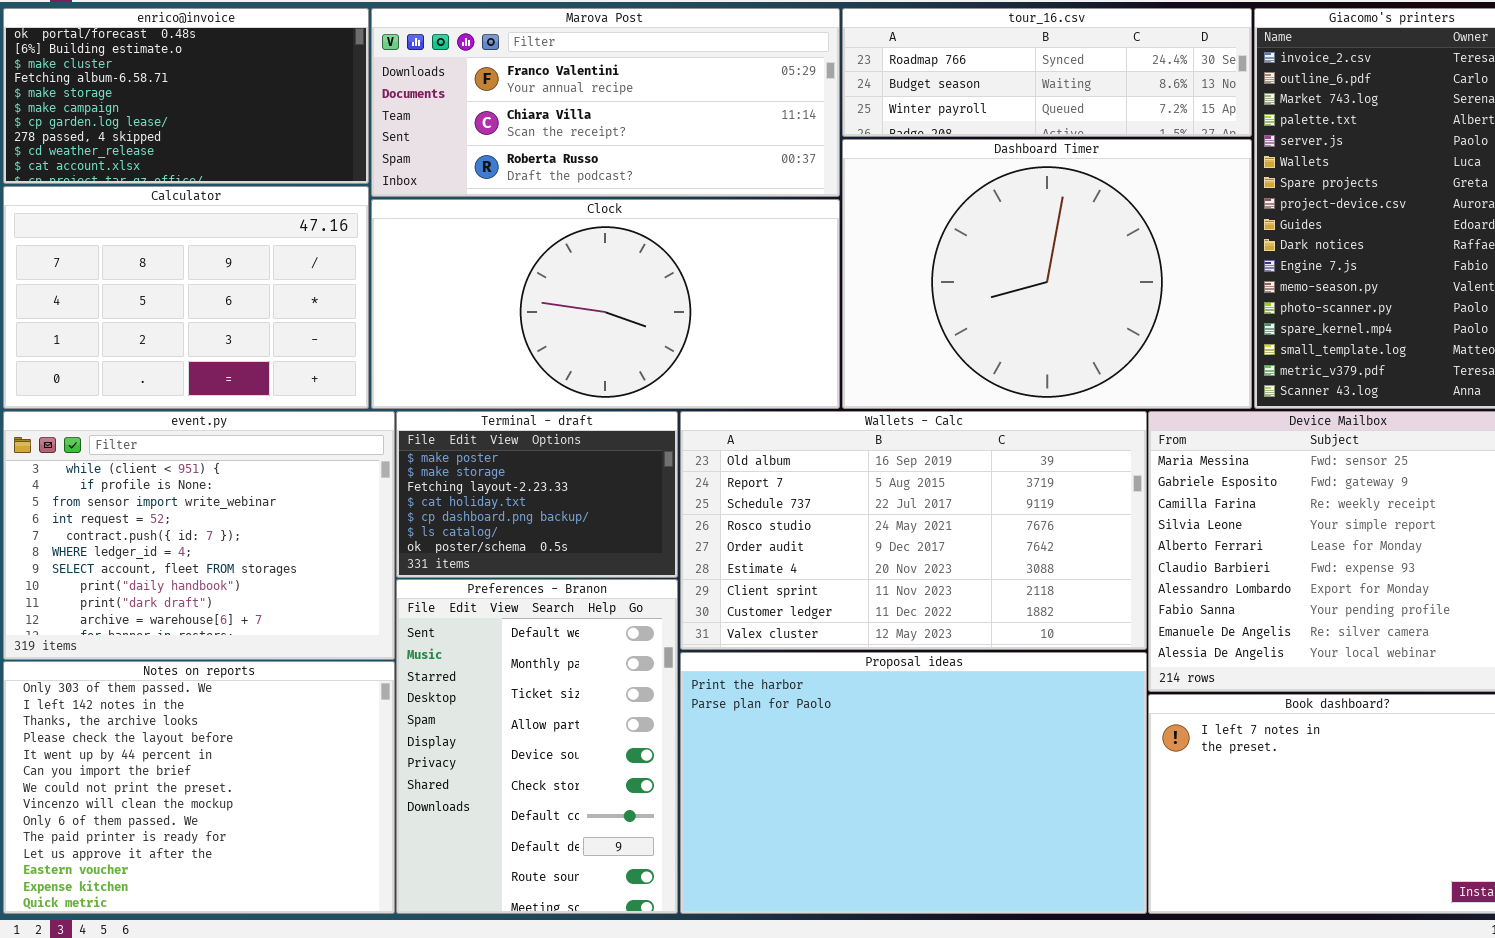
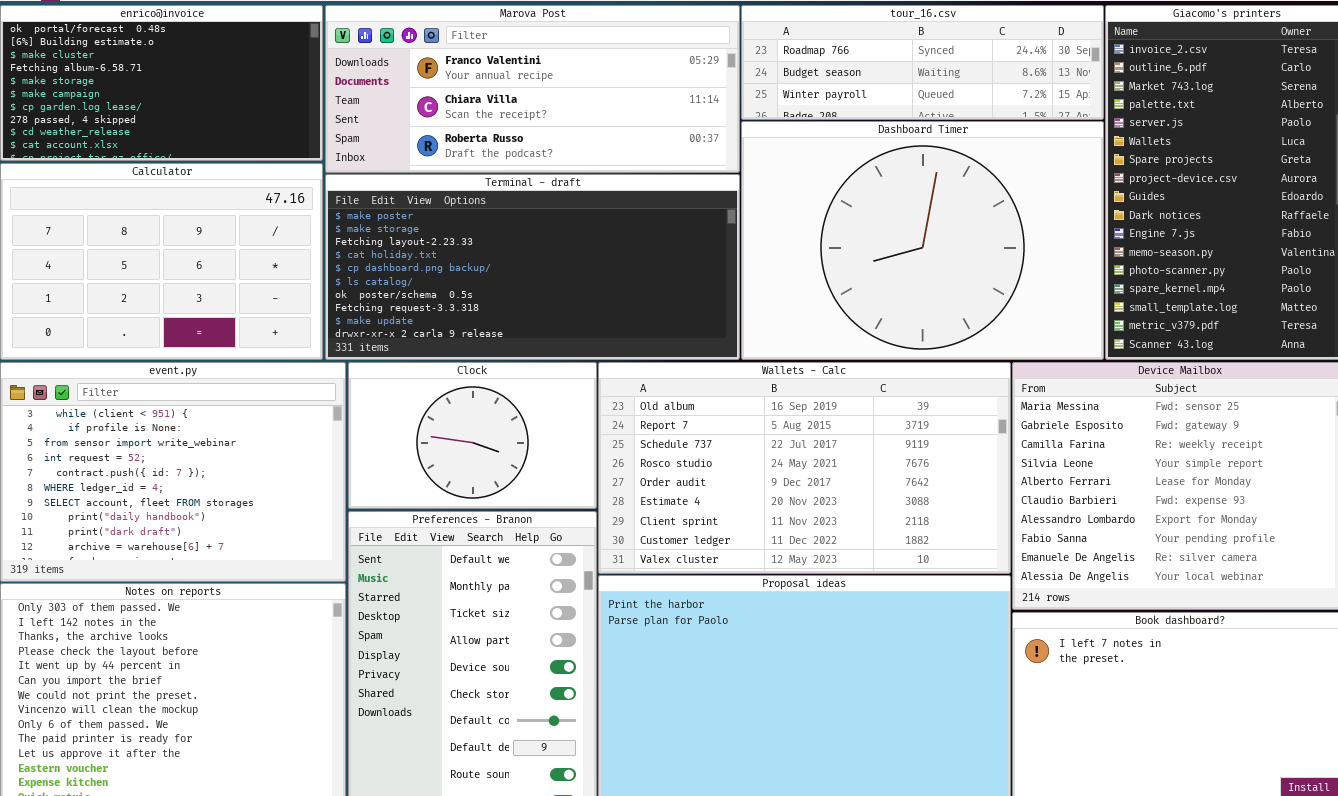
Clock: [371,199,840,409] -> [348,362,597,509], moved, resized
Terminal - draft: [396,411,678,578] -> [325,174,740,360], moved, resized

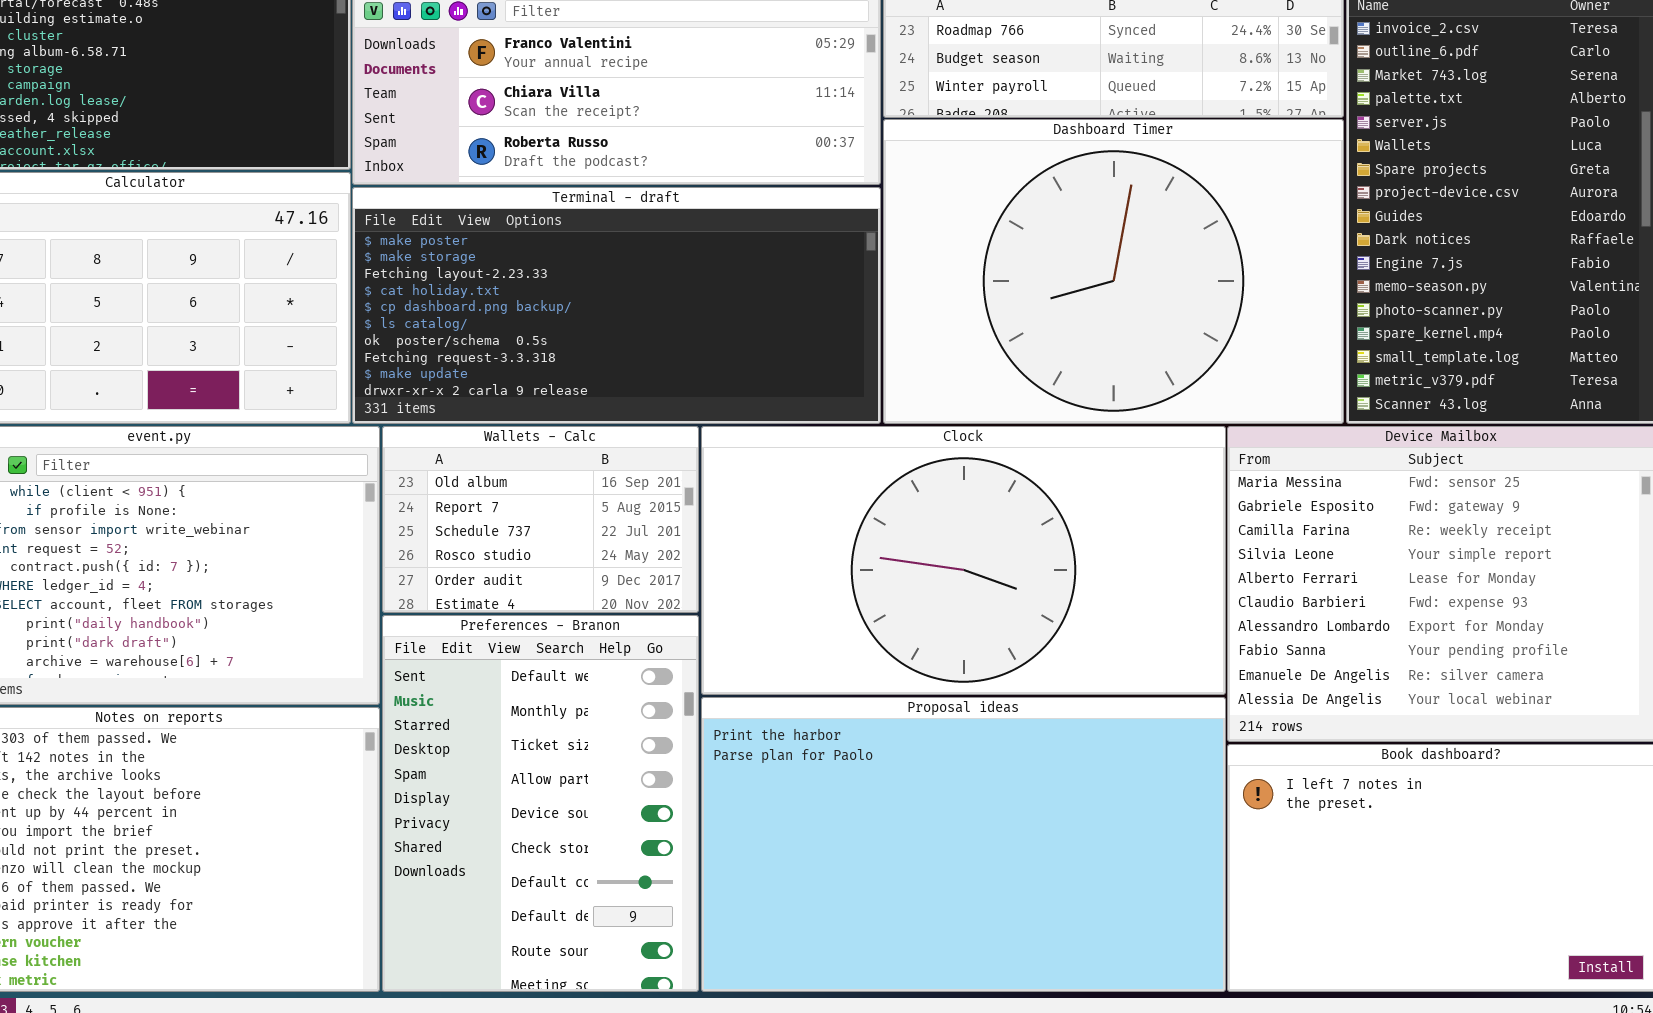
Clock: [348,362,597,509] -> [701,426,1226,695], moved, resized
Wallets - Calc: [598,362,1011,574] -> [382,426,699,613], moved, resized

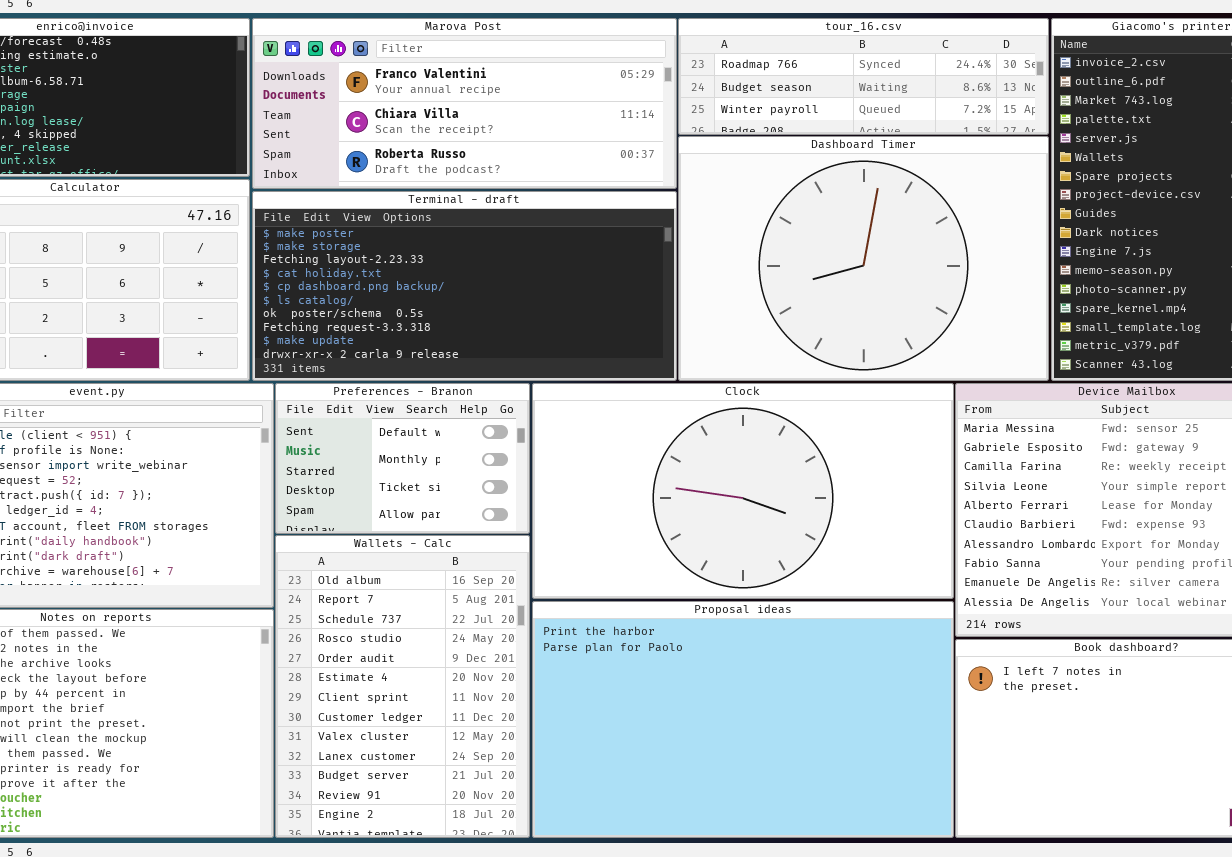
Wallets - Calc: [382,426,699,613] -> [275,535,530,838], moved, resized
Preferences - Branon: [382,615,699,992] -> [275,383,530,534], moved, resized

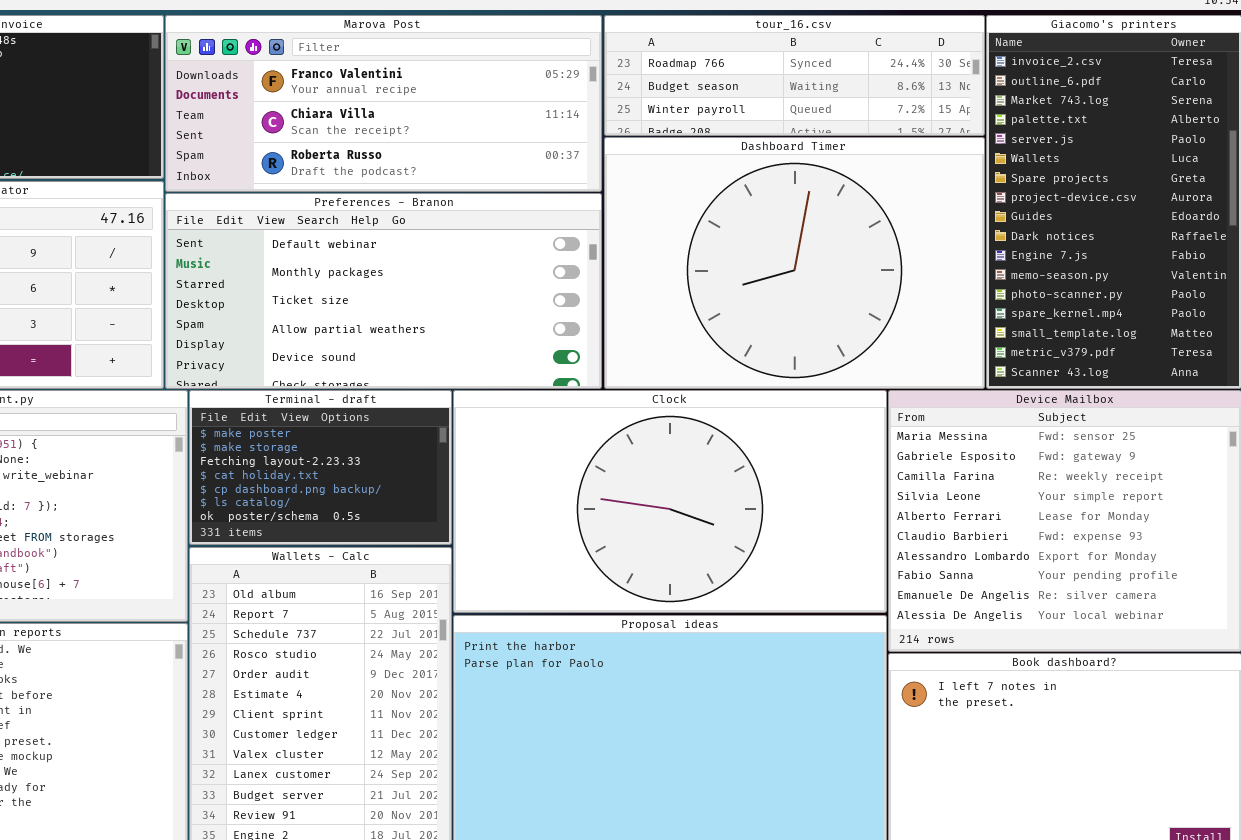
Terminal - draft: [252,191,677,381] -> [189,390,452,545], moved, resized
Preferences - Branon: [275,383,530,534] -> [165,193,602,389], moved, resized

